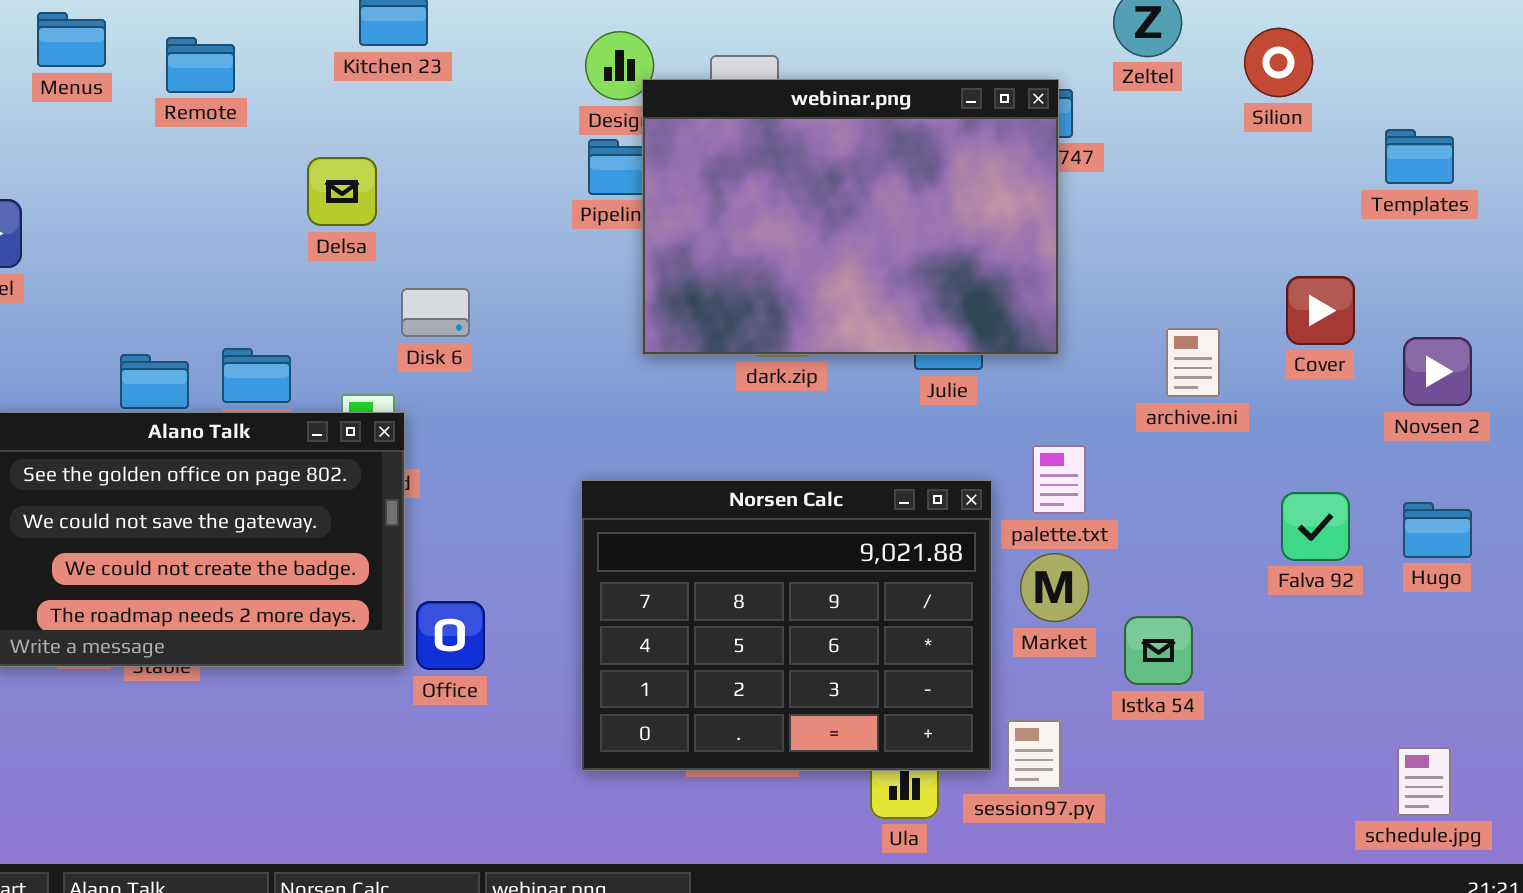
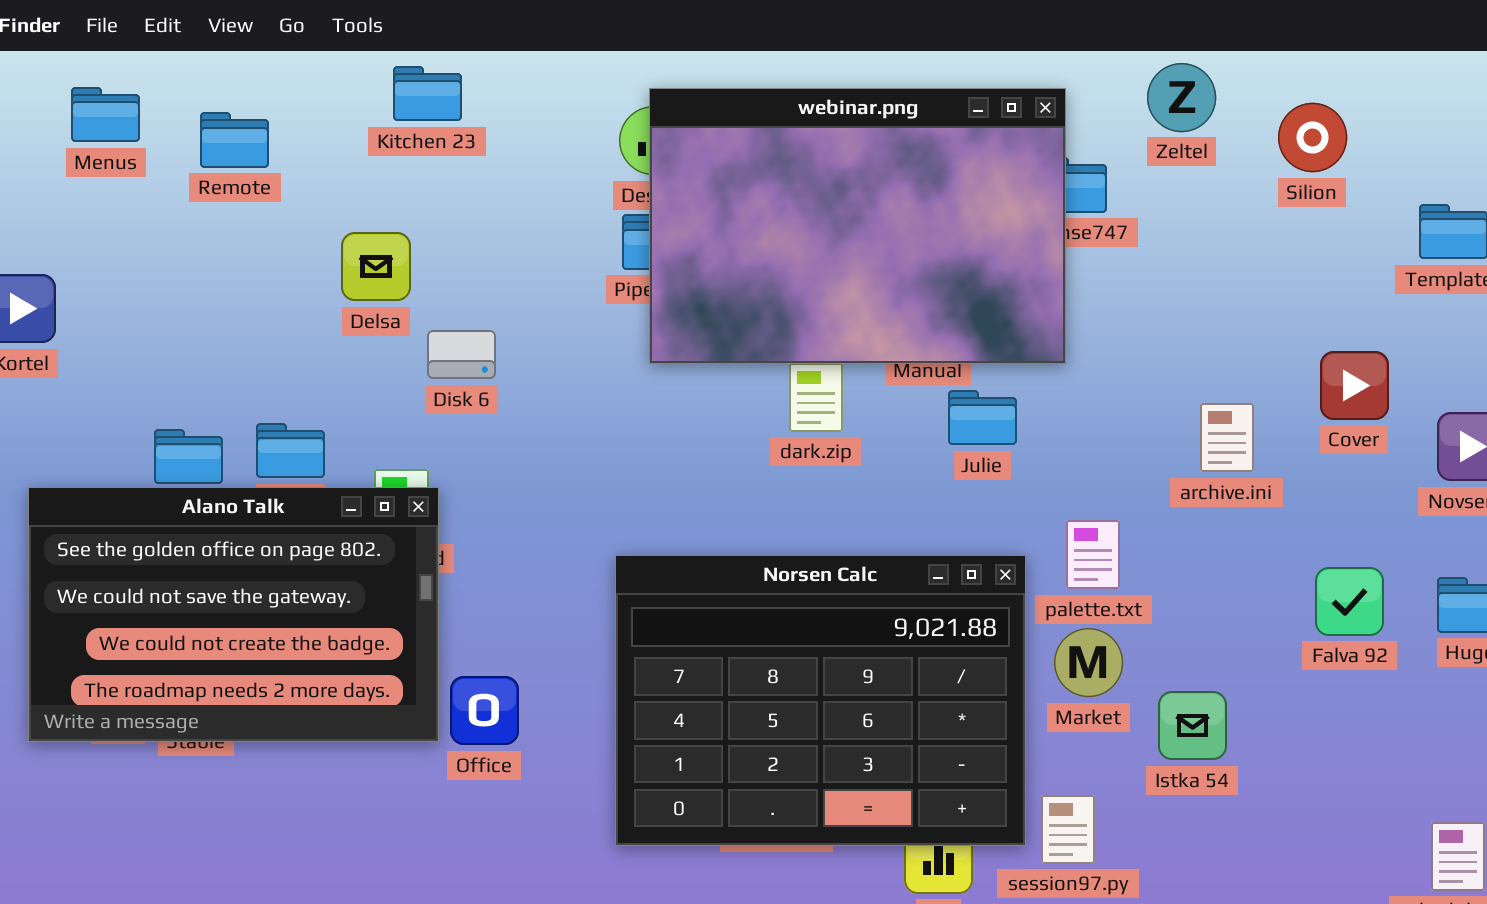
webinar.png: [642,79,1059,355] -> [649,88,1066,364], moved
Disk 6: [401,288,470,337] -> [427,330,496,379], moved

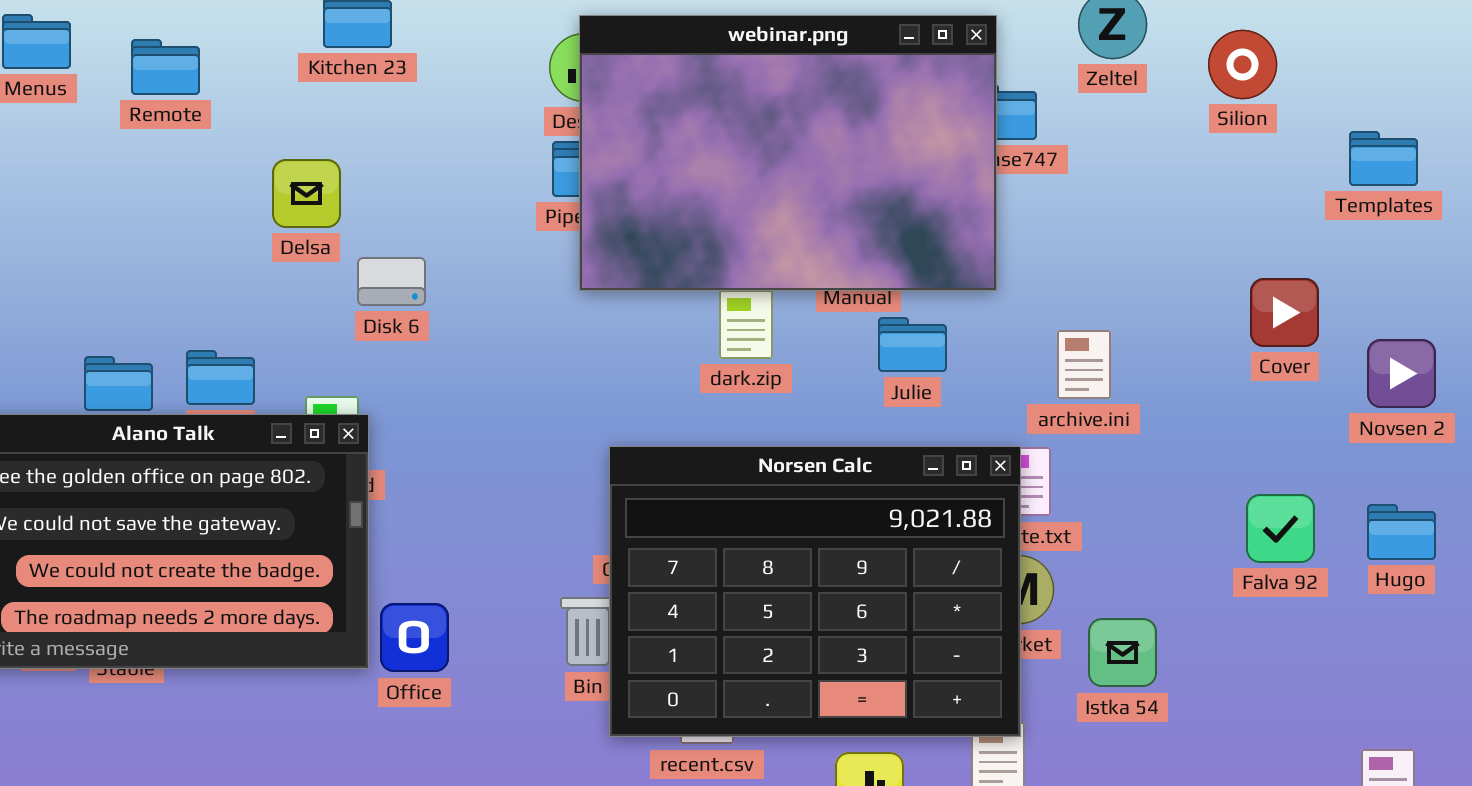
archive.ini: [1200,403,1254,472] -> [1057,330,1111,399], moved
Norsen Calc: [615,555,1026,846] -> [609,446,1021,737], moved

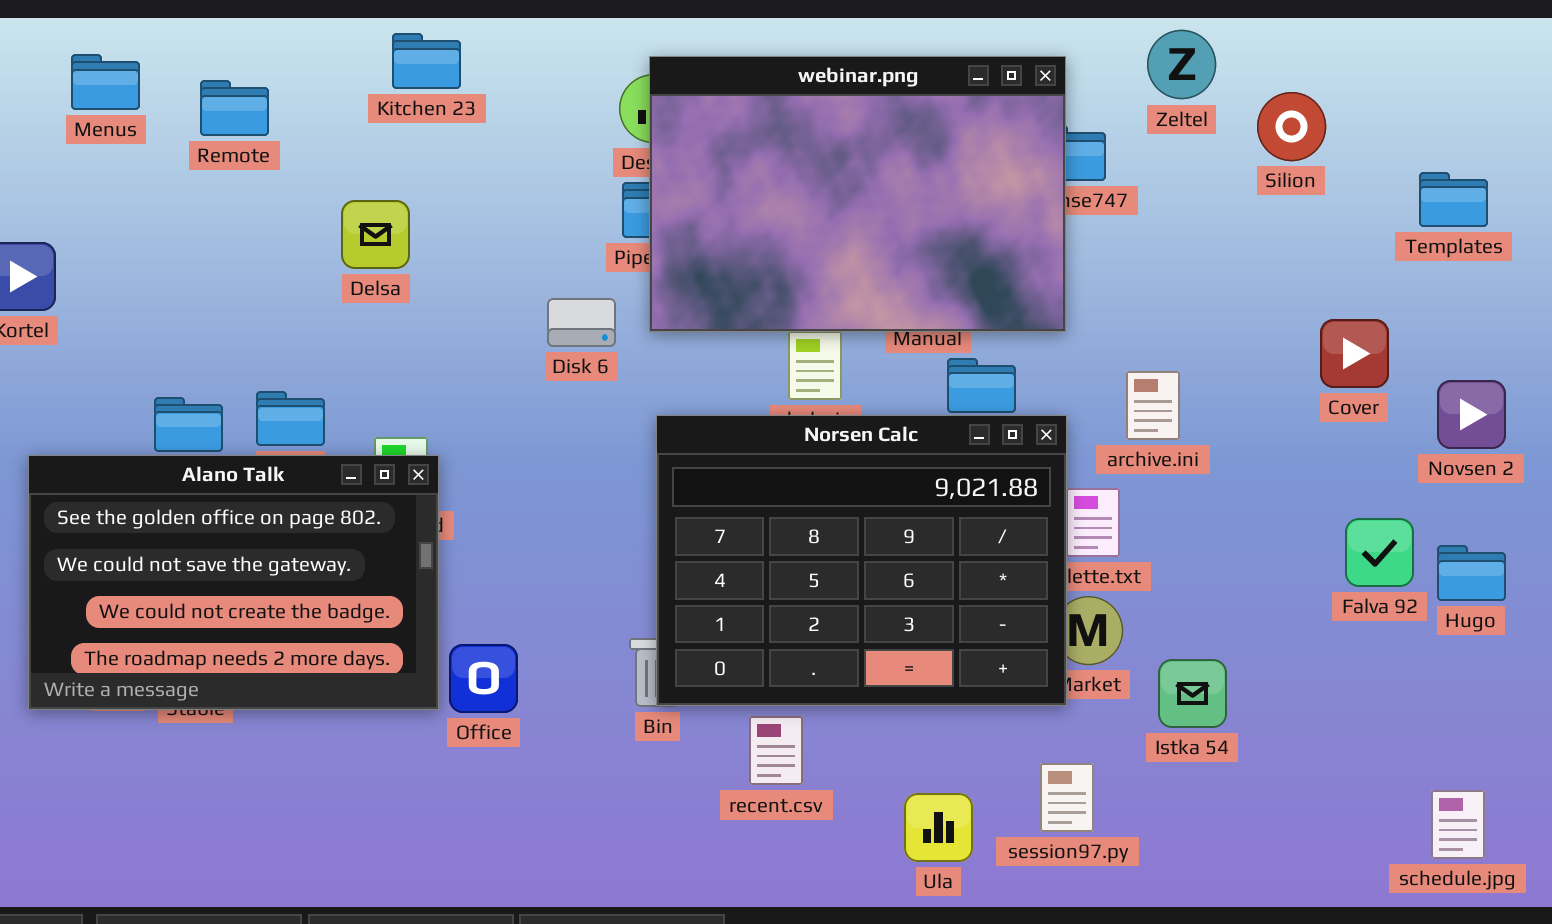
Silion: [1208,30,1277,99] -> [1257,92,1326,161], moved
Disk 6: [357,257,426,306] -> [547,298,616,347], moved
Norsen Calc: [609,446,1021,737] -> [656,415,1067,706], moved
Falva 92: [1246,494,1315,563] -> [1345,518,1414,587], moved

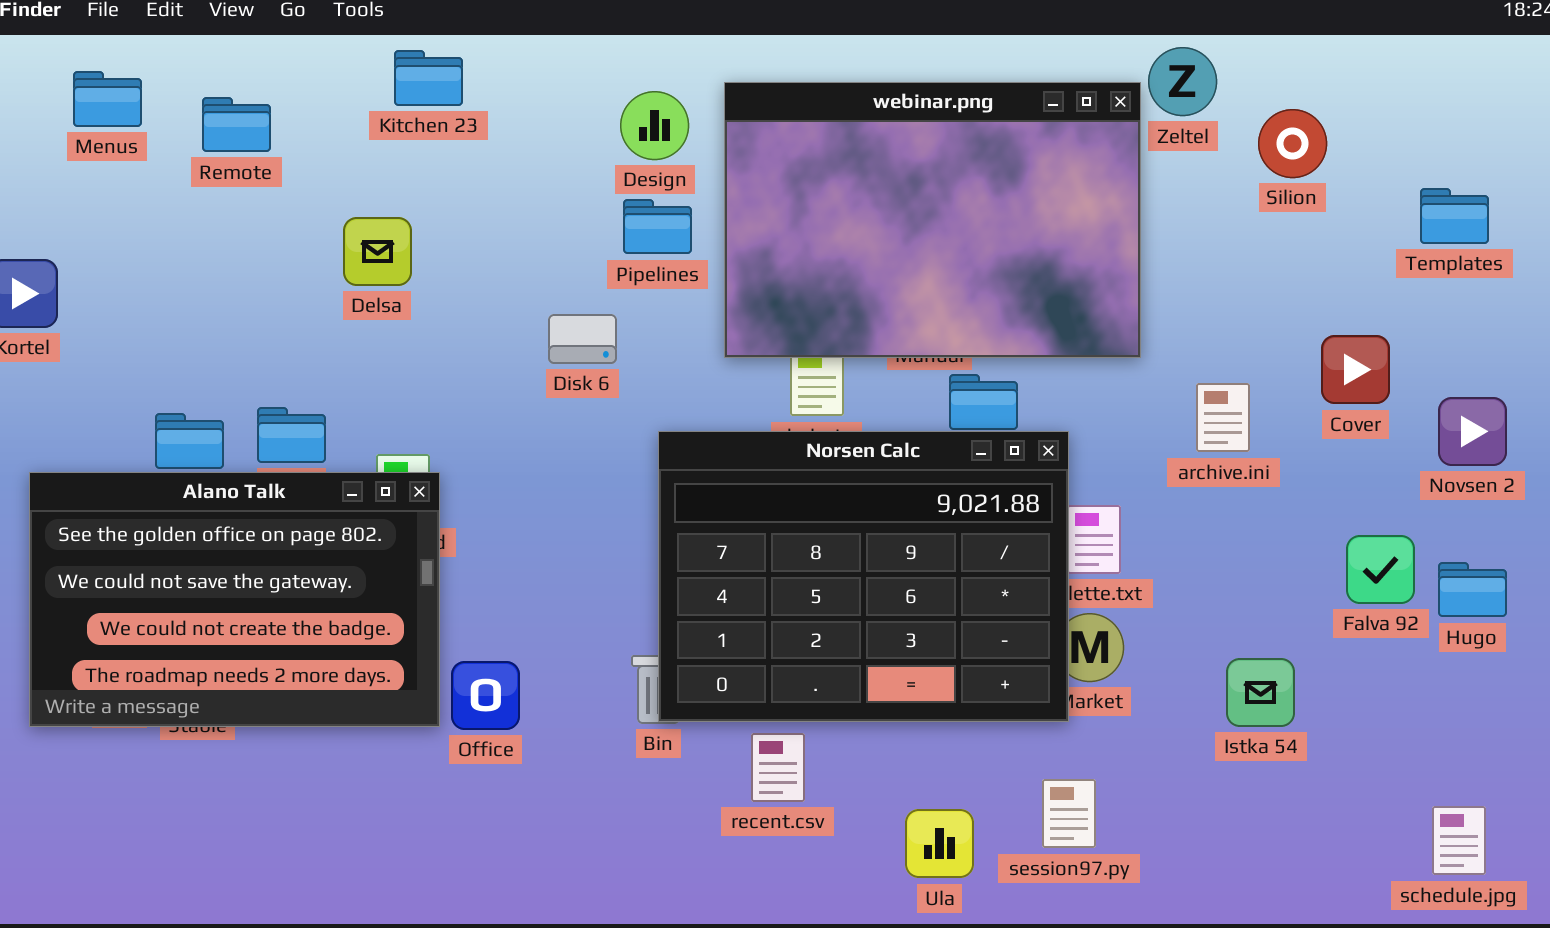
webinar.png: [649,56,1066,332] -> [724,82,1141,358], moved
archive.ini: [1126,371,1180,440] -> [1196,383,1250,452], moved
Istka 54: [1158,659,1227,728] -> [1226,658,1295,727], moved

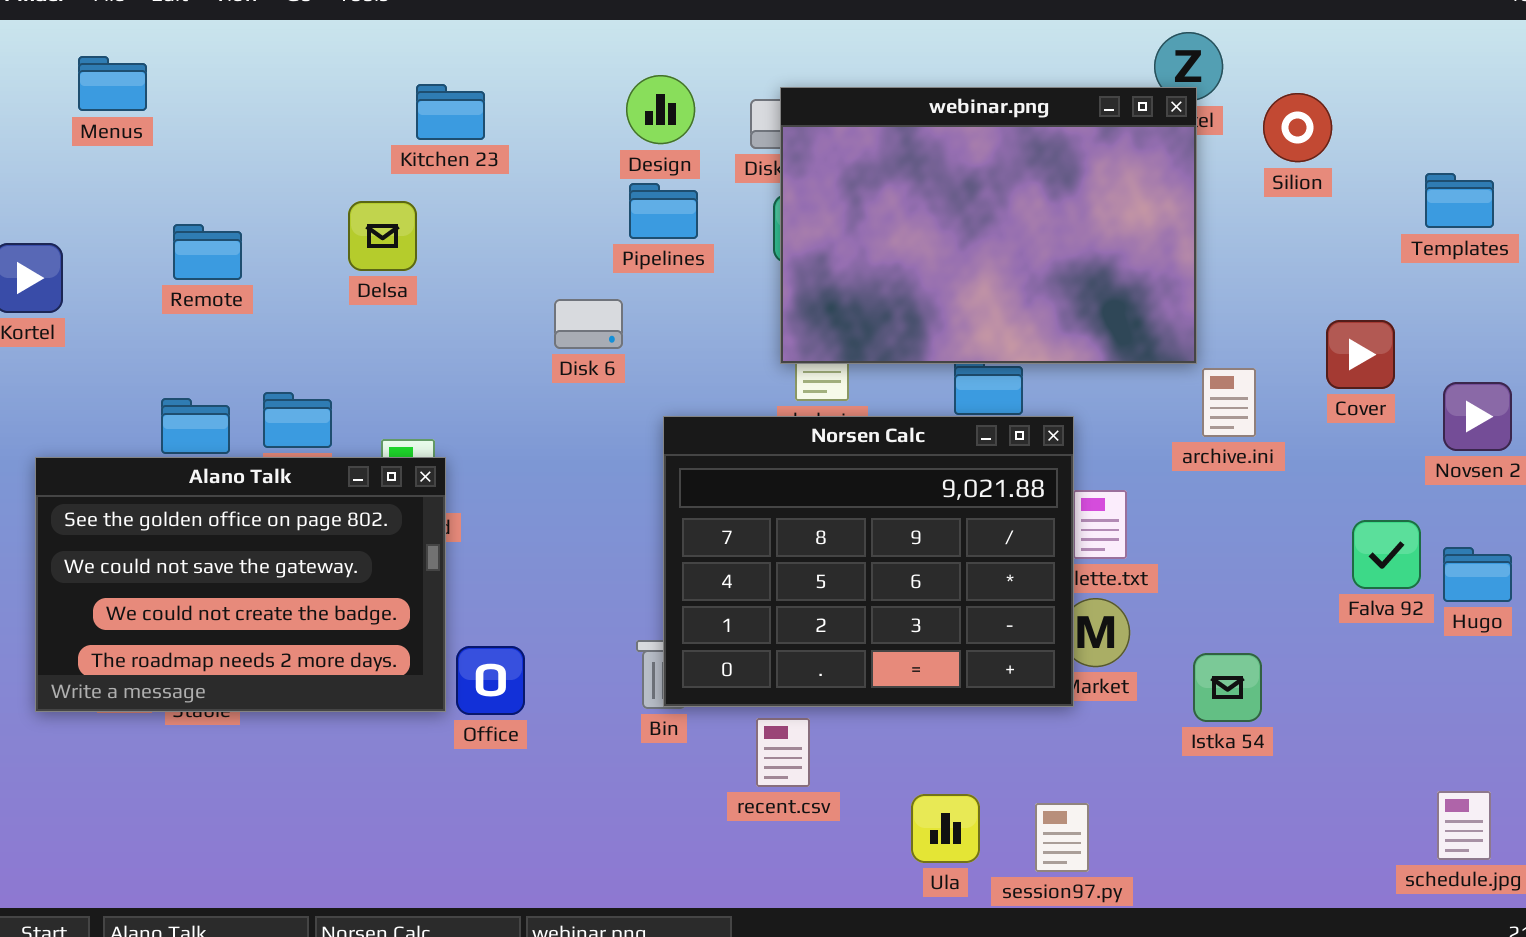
Kitchen 23: [394,50,463,106] -> [416,84,485,140], moved
webinar.png: [724,82,1141,358] -> [780,87,1197,364], moved
Remote: [202,97,271,152] -> [173,224,242,280], moved
Istka 54: [1226,658,1295,727] -> [1193,653,1262,722], moved
session97.py: [1042,779,1096,848] -> [1035,803,1089,872], moved

